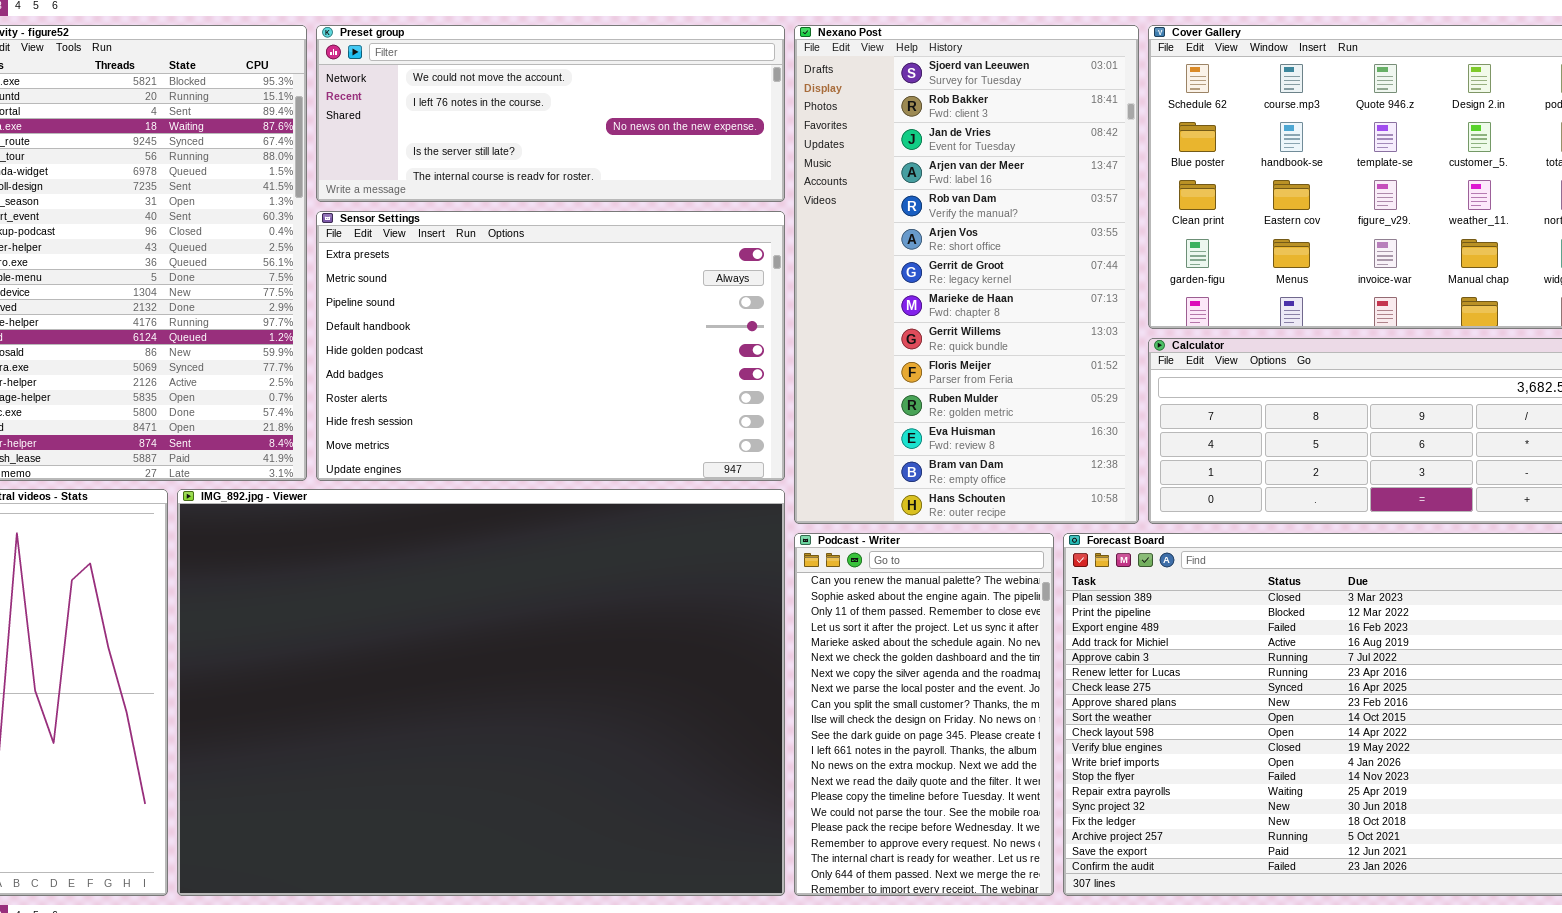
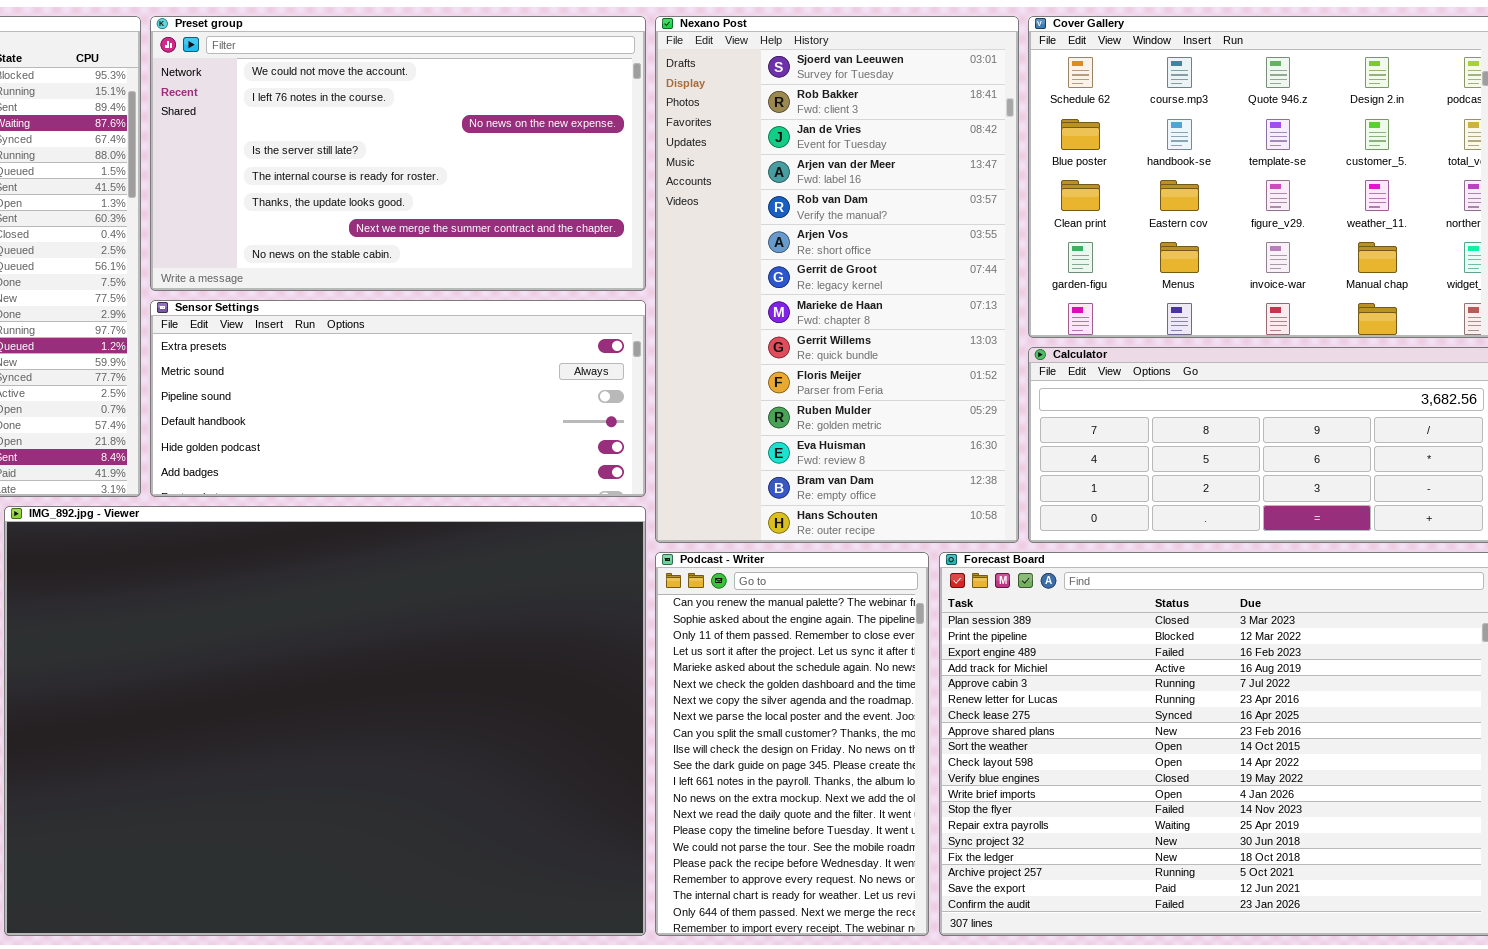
Preset group: [316,25,785,202] -> [150,16,646,291], resized
Sensor Settings: [316,211,785,481] -> [150,300,646,497], resized

